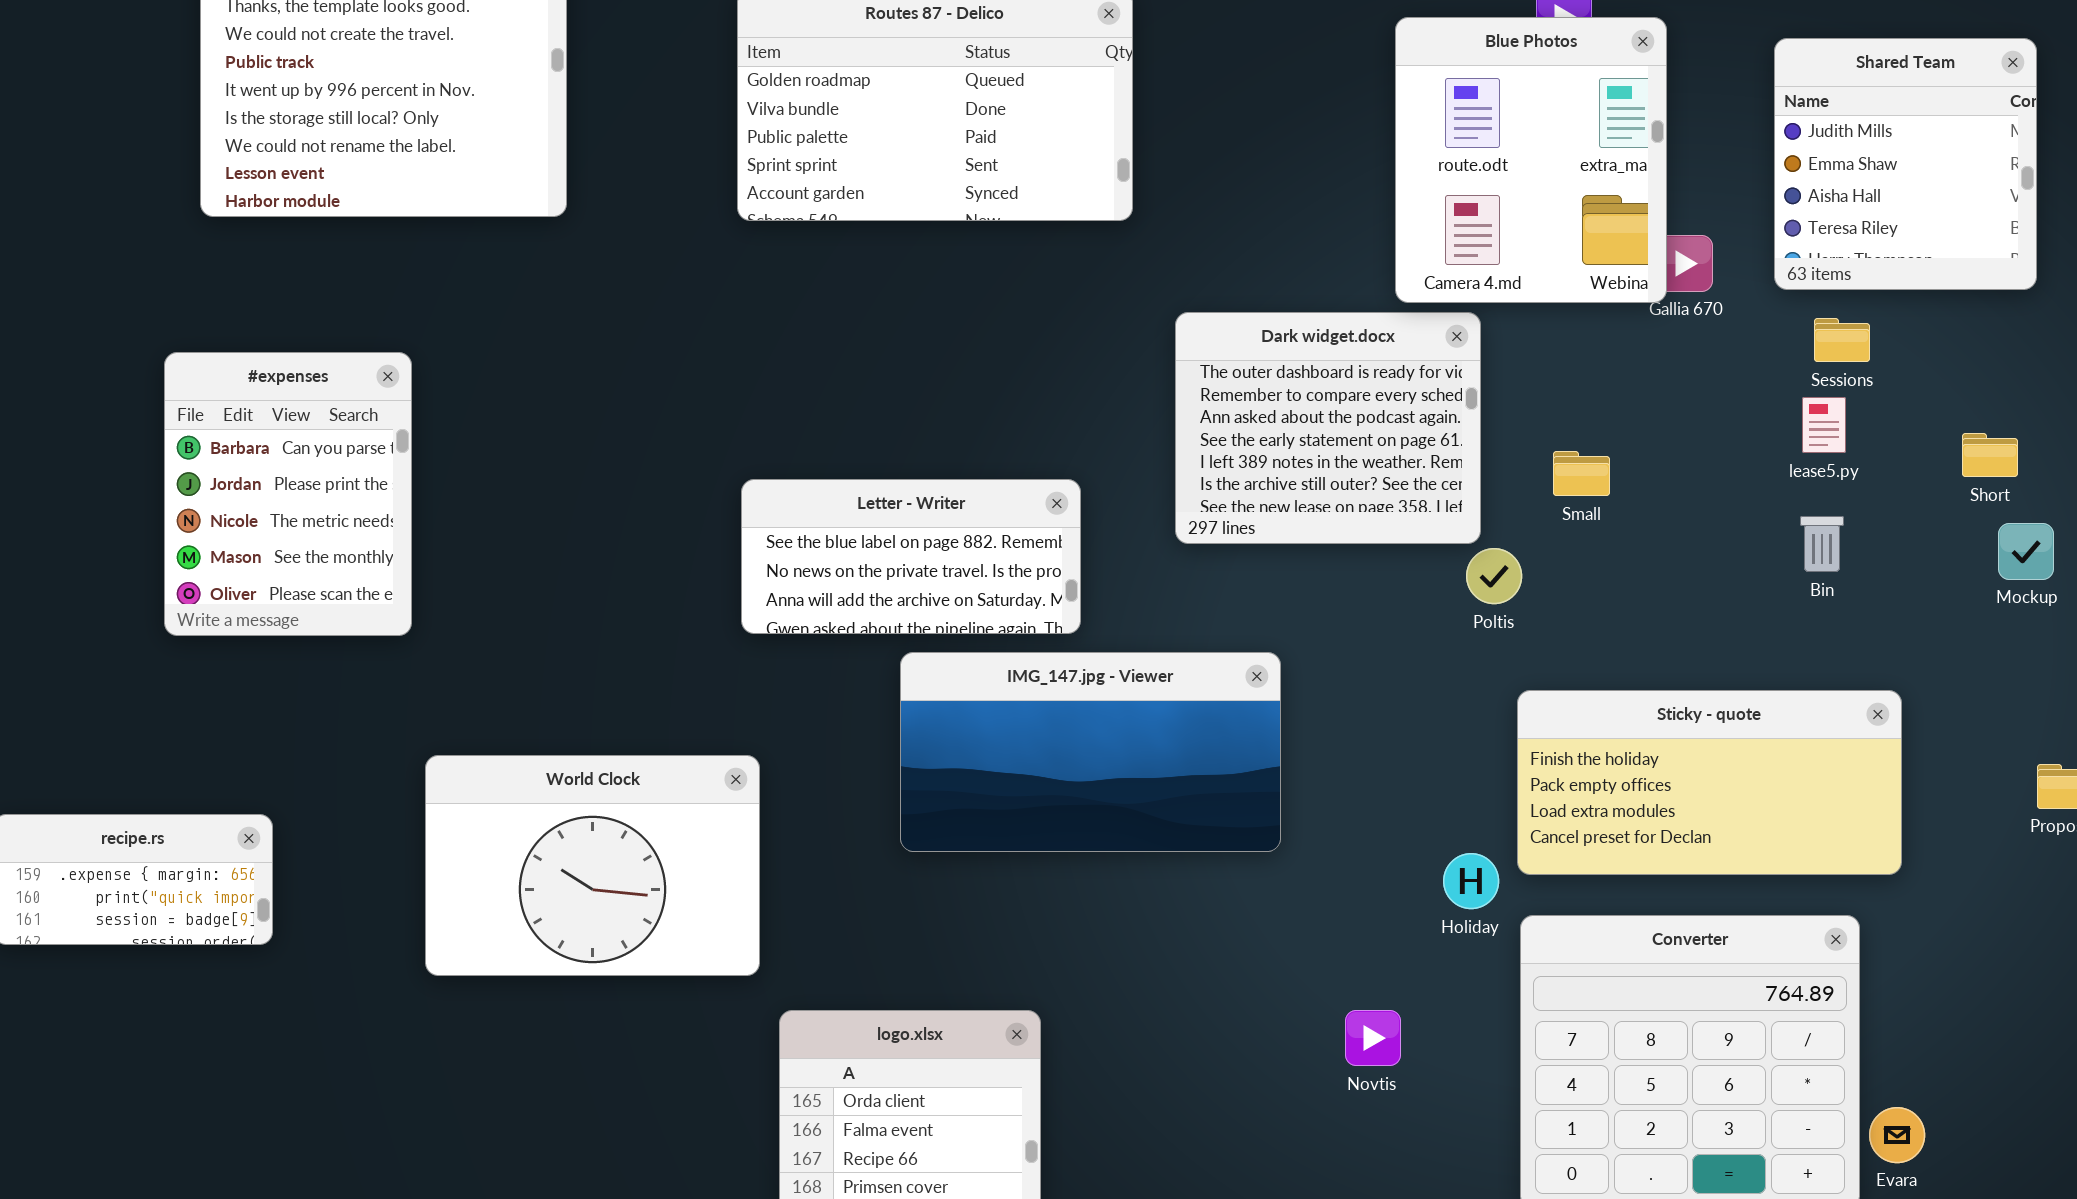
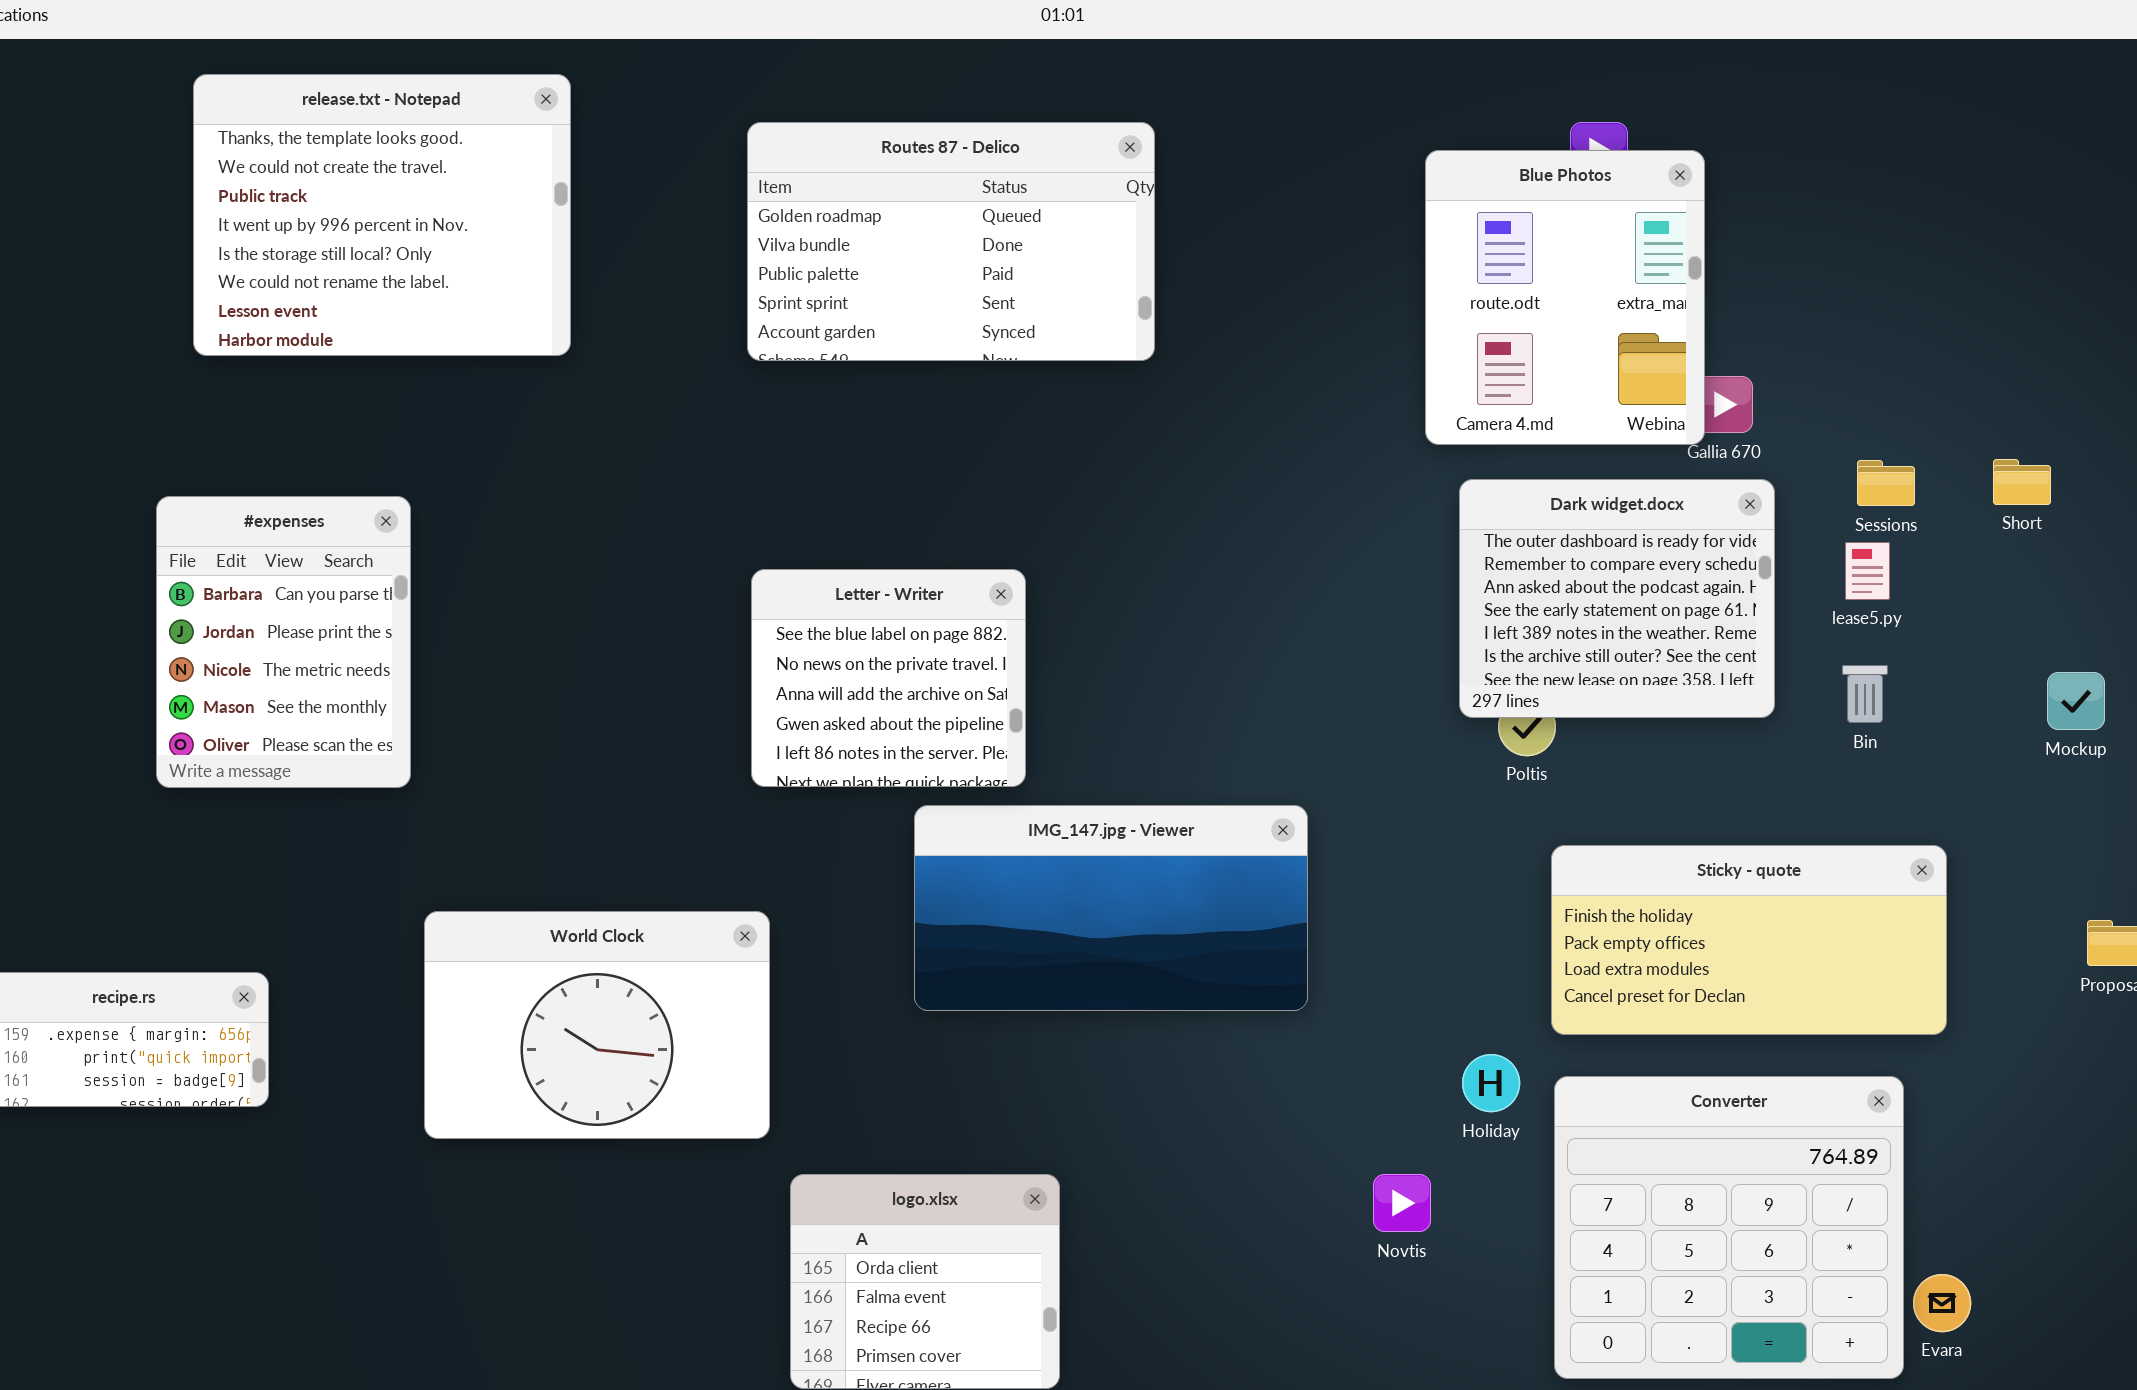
Shared Team: [1774,38,2037,290] -> none, closed
Dark widget.docx: [1175,312,1481,544] -> [1459,479,1775,718], moved
Short: [1962,433,2018,477] -> [1993,459,2051,505], moved
Letter - Writer: [741,479,1081,634] -> [751,569,1026,787], resized
Holiday: [1443,853,1499,909] -> [1462,1054,1520,1112], moved

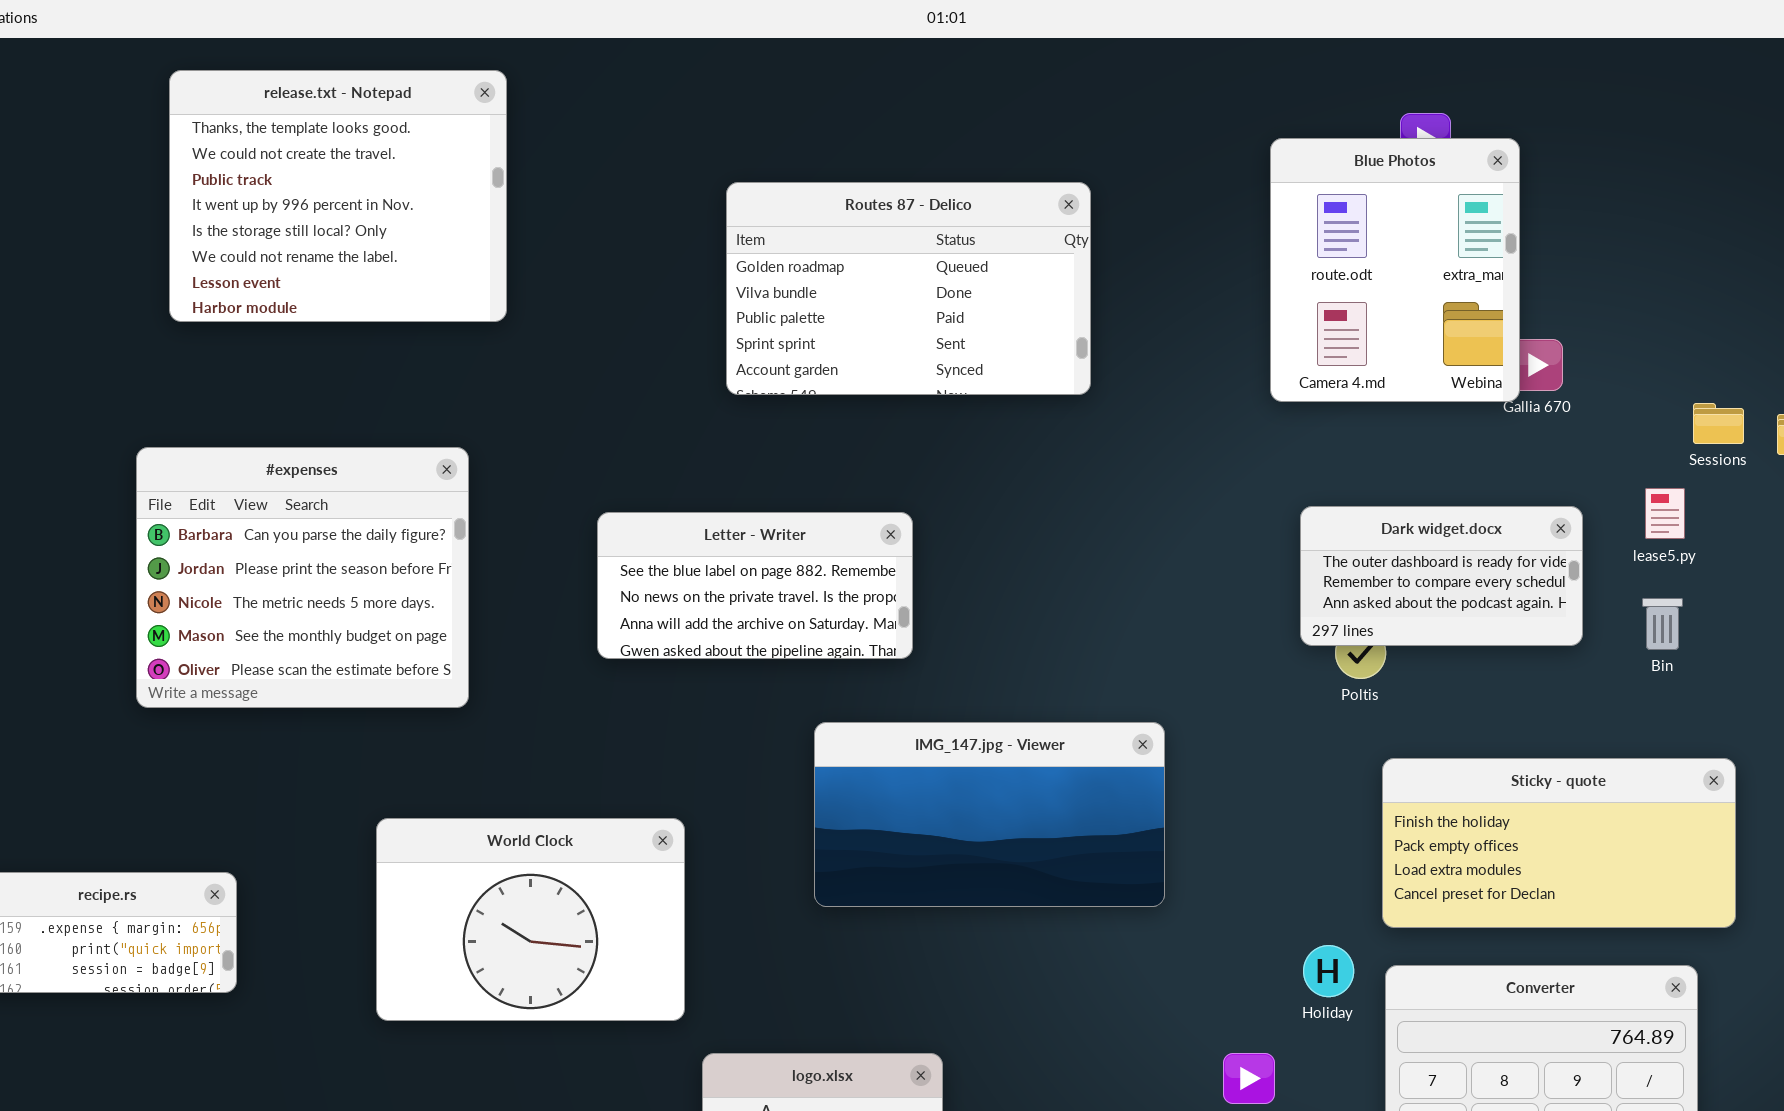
Routes 87 - Delico: [747,122,1155,361] -> [726,182,1091,395], moved
Sessions: [1857,460,1915,506] -> [1693,403,1744,444], moved
Dark widget.docx: [1459,479,1775,718] -> [1300,506,1583,646], resized
#expenses: [156,496,411,788] -> [136,447,469,708], resized
Letter - Writer: [751,569,1026,787] -> [597,512,913,659], resized

